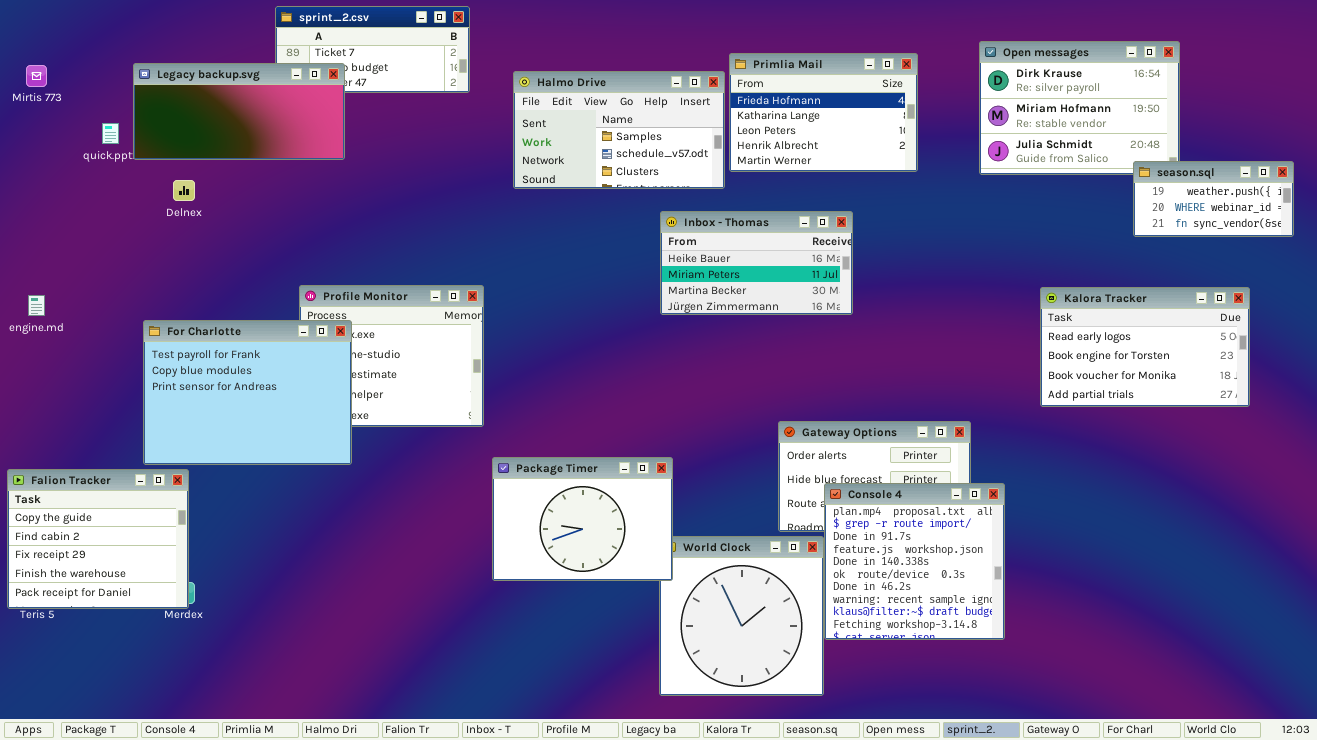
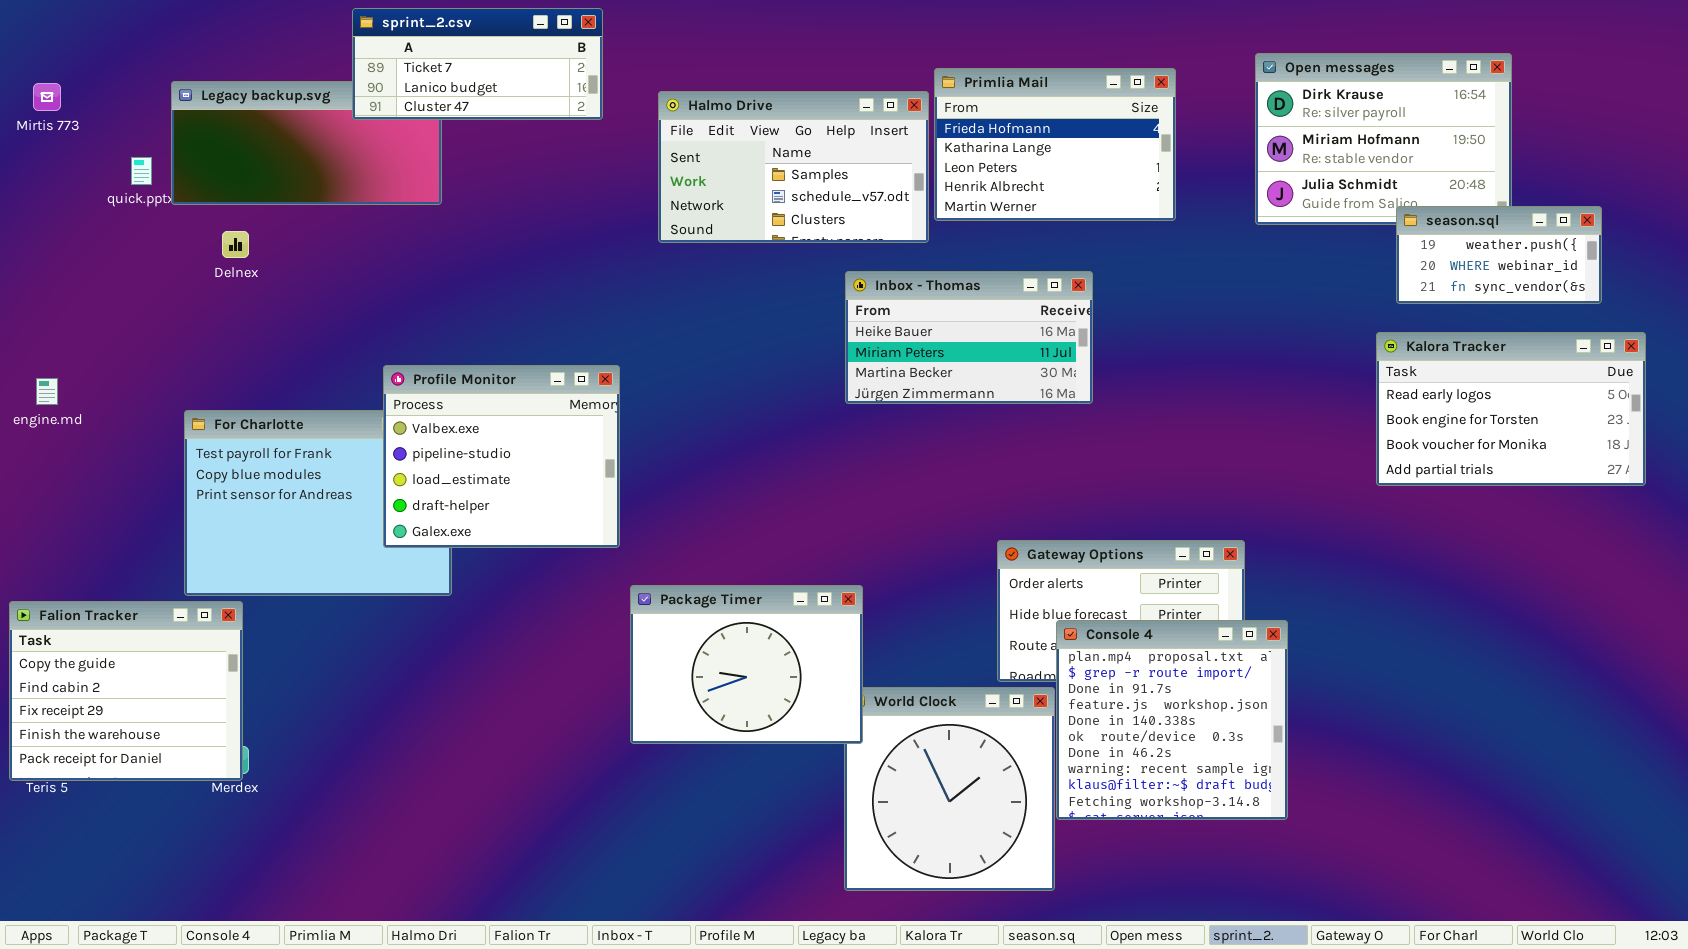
sprint_2.csv: [275,6,470,93] -> [352,8,603,120], raised
season.sql: [1133,161,1294,237] -> [1396,206,1602,304], moved
Profile Monitor: [299,285,484,427] -> [383,365,620,548], raised
Kalora Tracker: [1040,287,1250,407] -> [1376,332,1646,486], moved

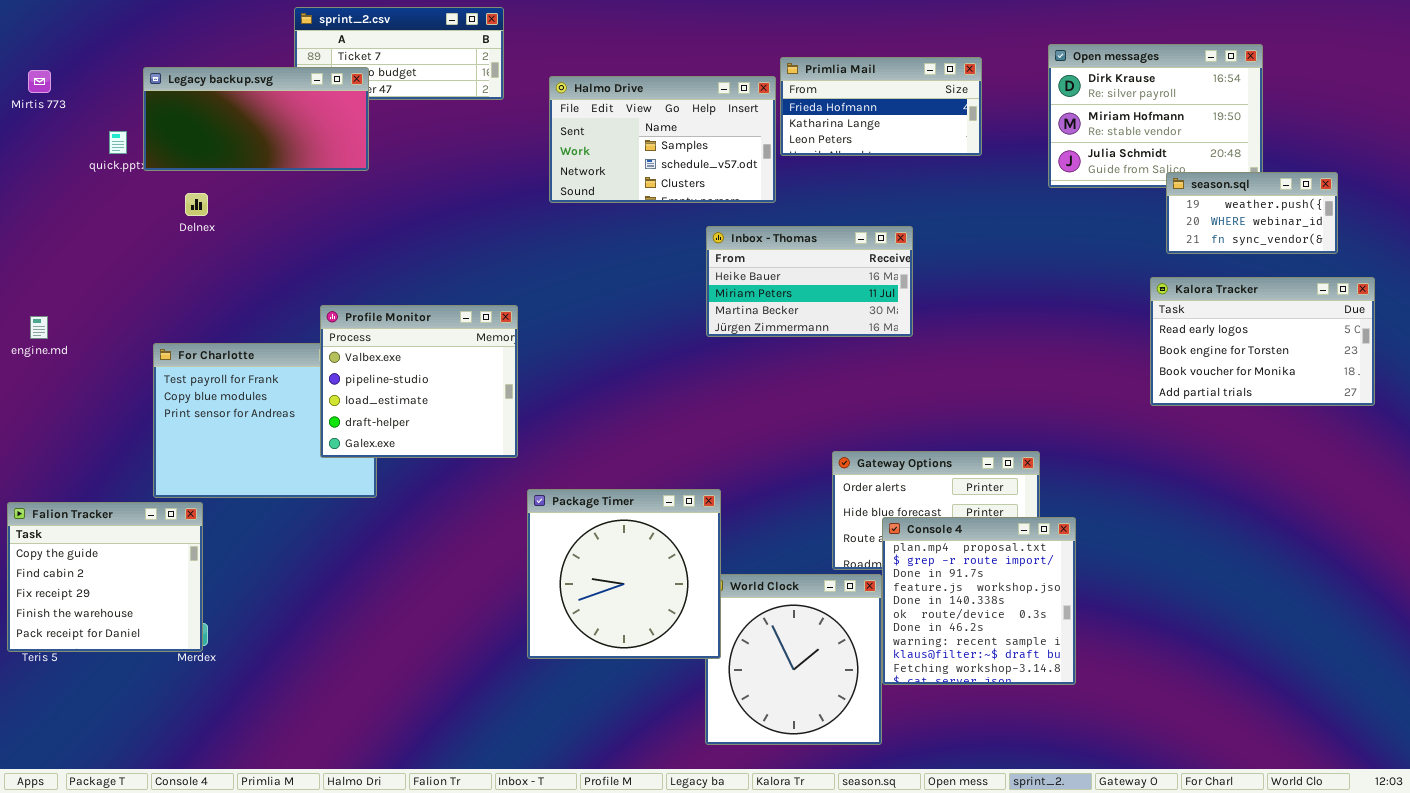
Primlia Mail: [934,68,1176,221] -> [780,57,982,156], resized
Legacy backup.svg: [171,81,442,205] -> [143,67,369,171], raised
Package Timer: [630,585,863,744] -> [527,489,721,659], resized

